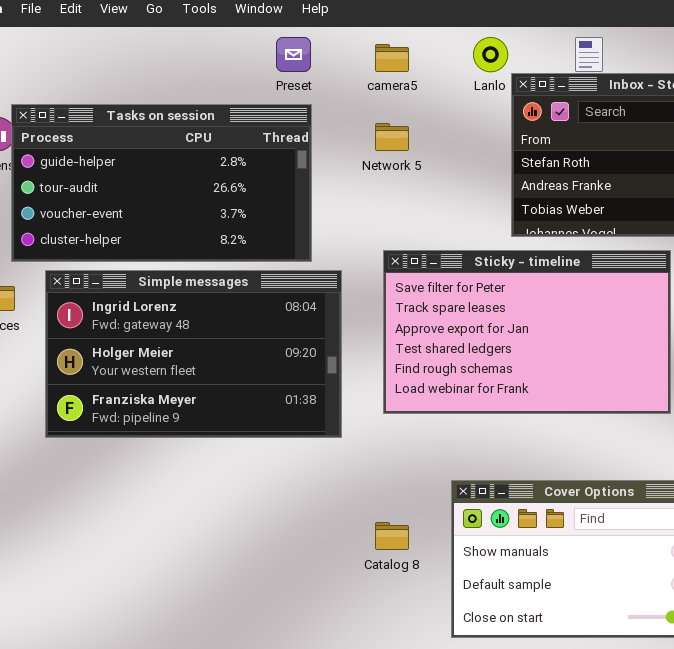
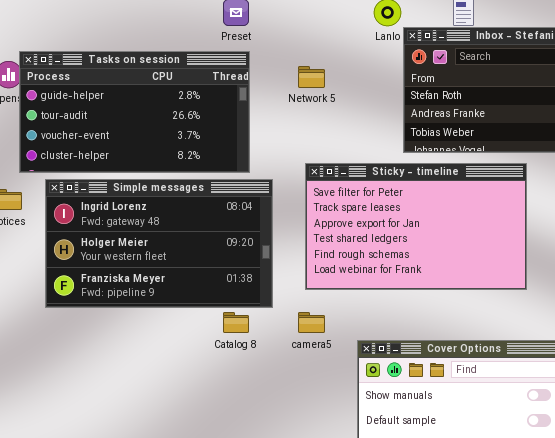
camera5: [375,44,409,72] -> [298,312,325,333], moved
Catalog 8: [375,522,409,550] -> [223,312,249,333], moved

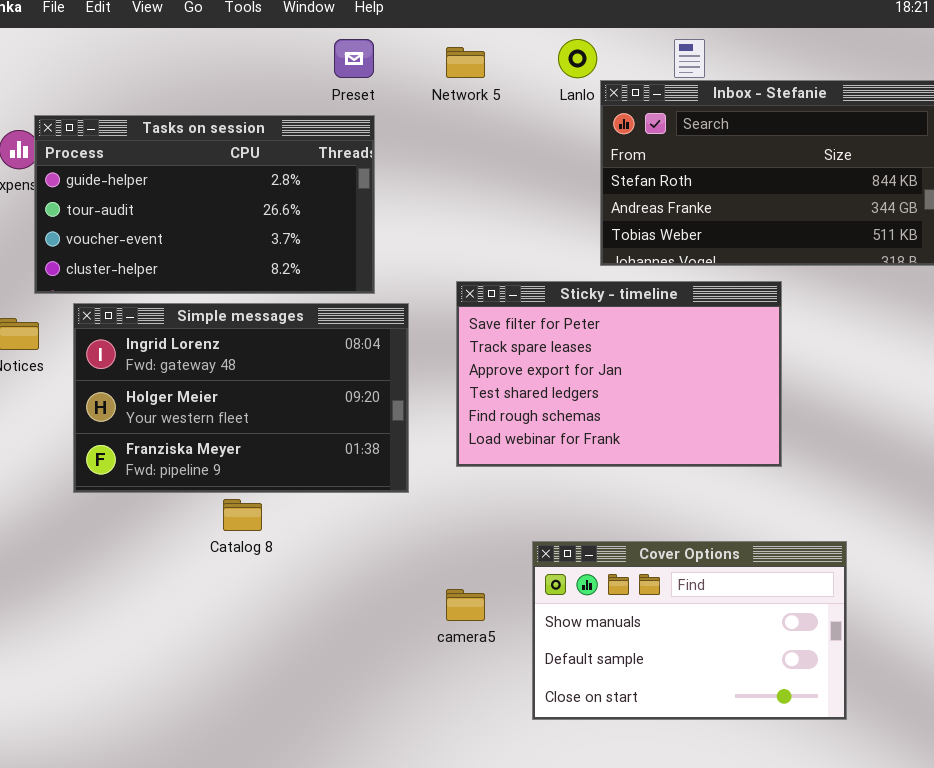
Network 5: [298,66,325,88] -> [446,47,485,78], moved
Catalog 8: [223,312,249,333] -> [223,499,262,531], moved
camera5: [298,312,325,333] -> [446,589,485,621], moved

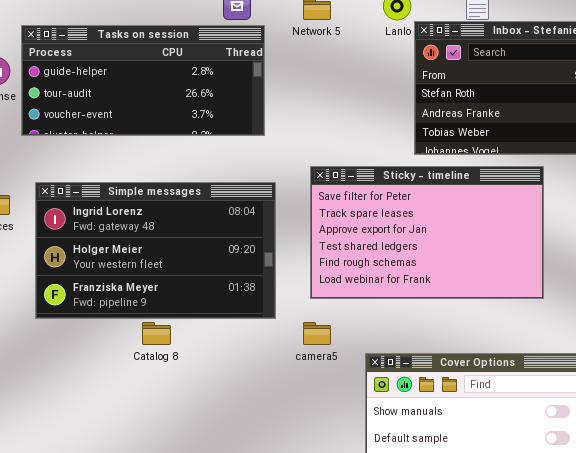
Tasks on session: [34,115,375,294] -> [21,25,265,136], moved, resized
camera5: [446,589,485,621] -> [303,322,331,345], moved

